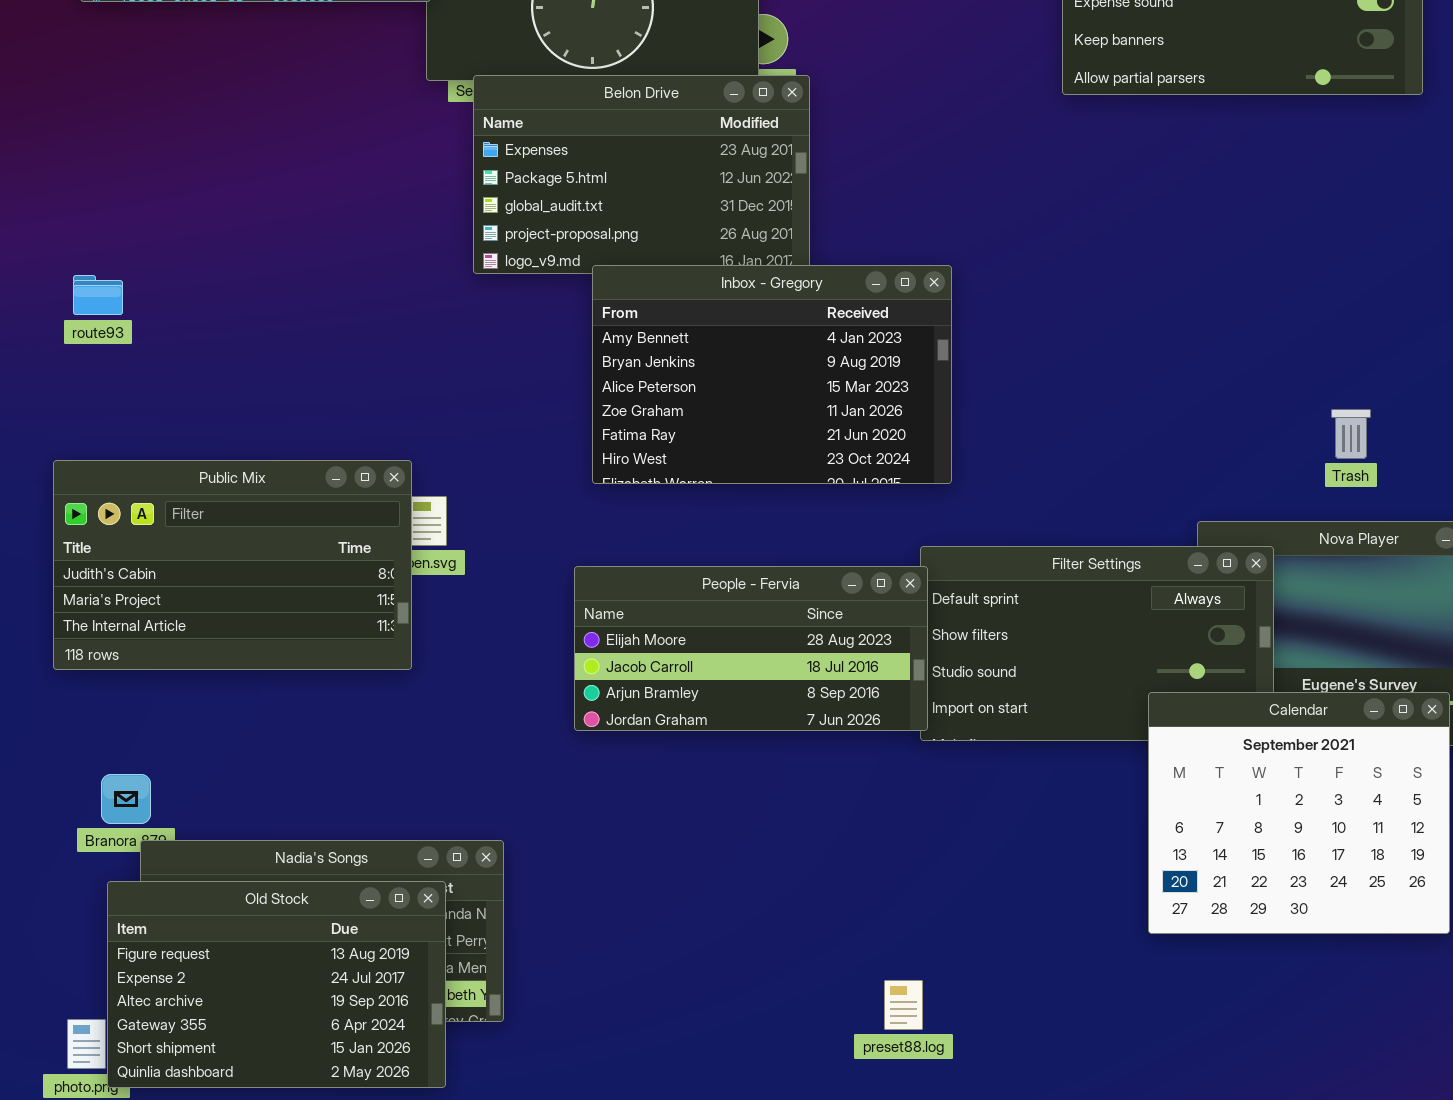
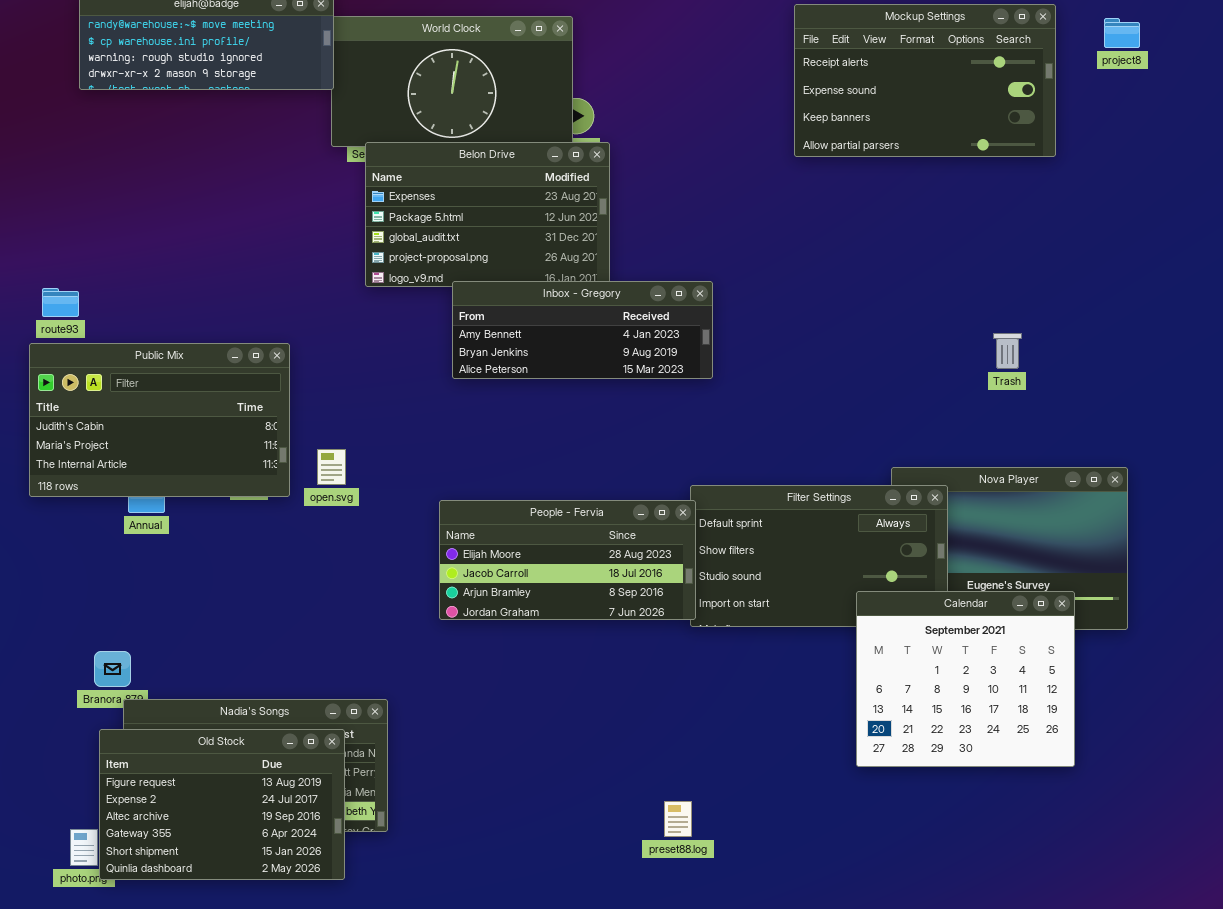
Inbox - Gregory: [592,265,952,484] -> [452,281,713,379], resized
route93: [73,275,123,315] -> [42,288,79,317], moved
Trash: [1331,409,1371,459] -> [993,333,1022,369], moved
Public Mix: [53,460,412,670] -> [29,343,290,497], moved

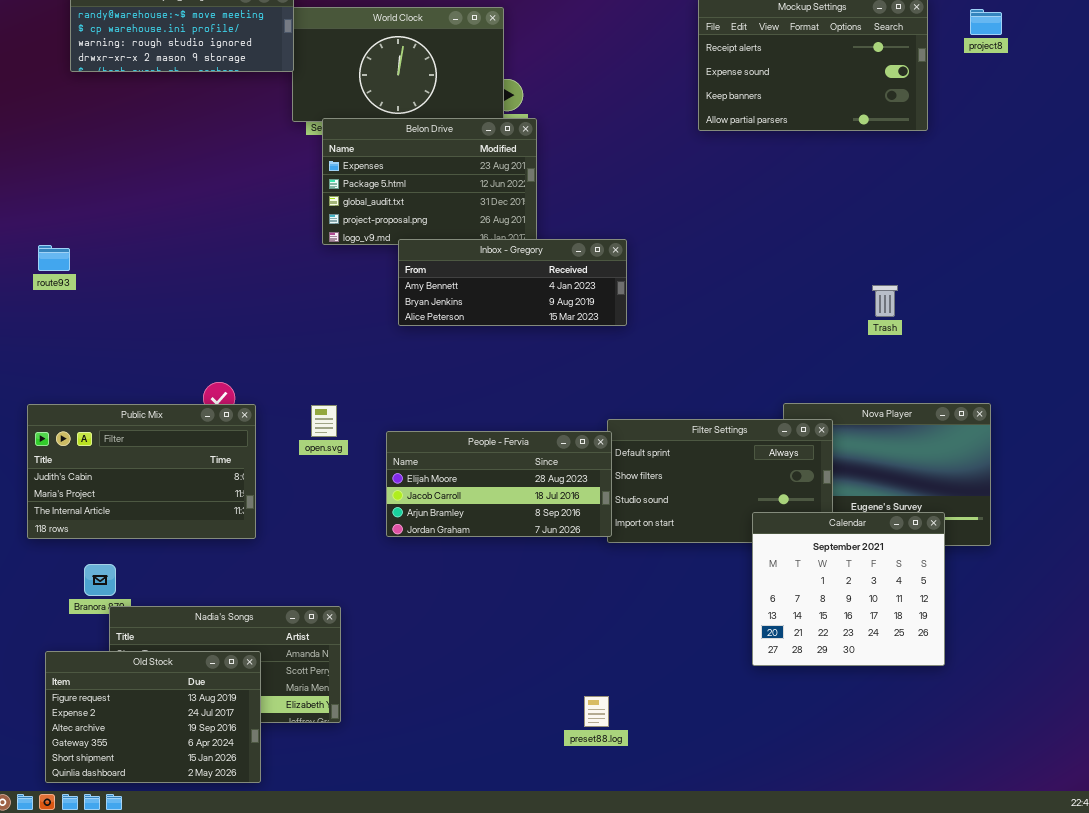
Public Mix: [29,343,290,497] -> [27,404,256,539], moved
open.svg: [317,449,346,485] -> [311,405,337,437], moved
Old Stock: [99,729,345,880] -> [45,651,261,783], moved

